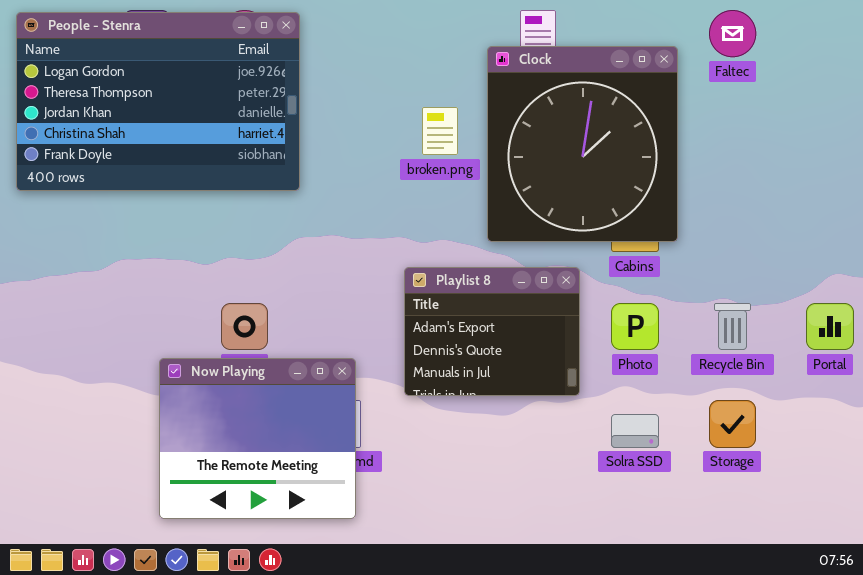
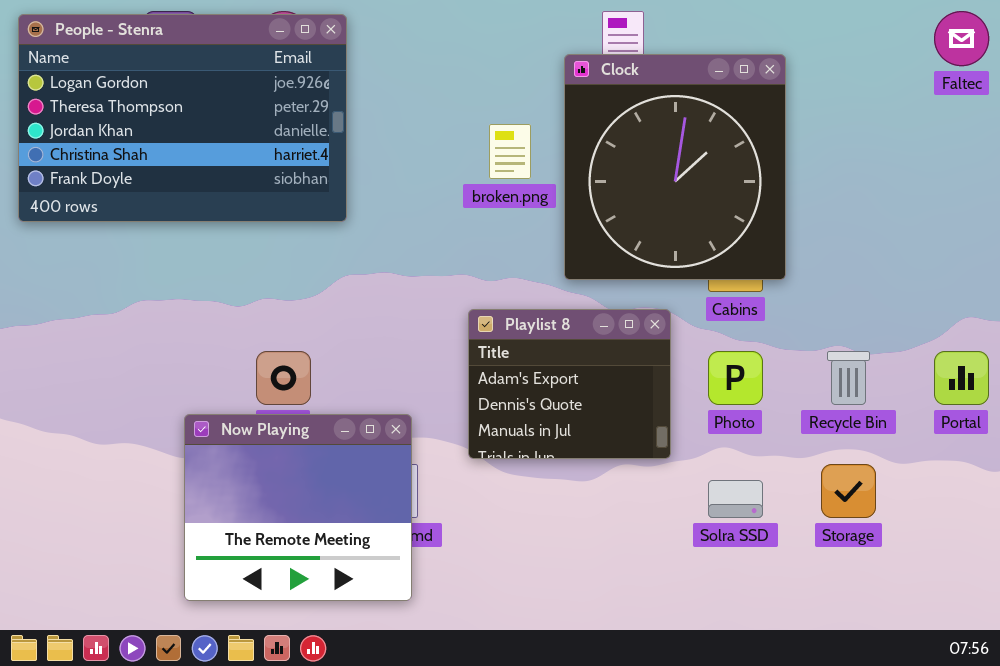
Faltec: [709,10,756,57] -> [934,11,989,66], moved

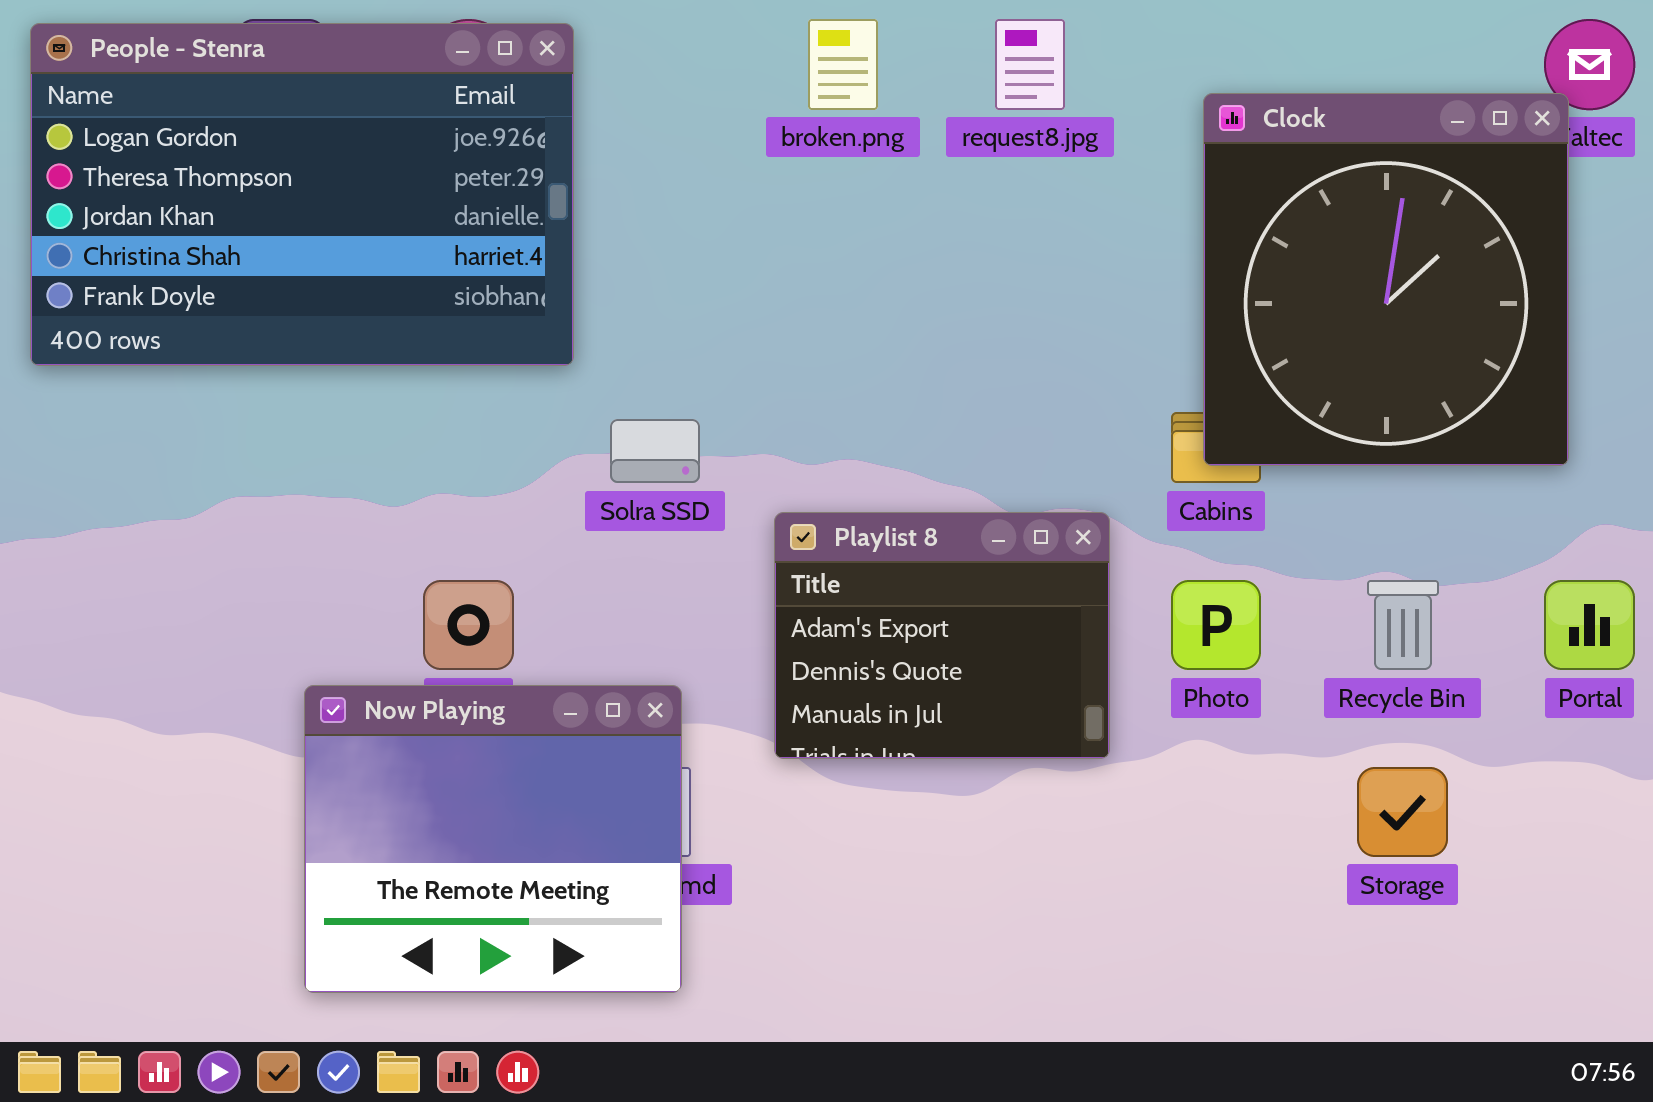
Clock: [564,54,786,280] -> [1203,93,1569,466], moved
broken.png: [489,124,531,179] -> [808,19,878,110], moved
Solra SSD: [708,480,763,518] -> [610,419,700,483], moved

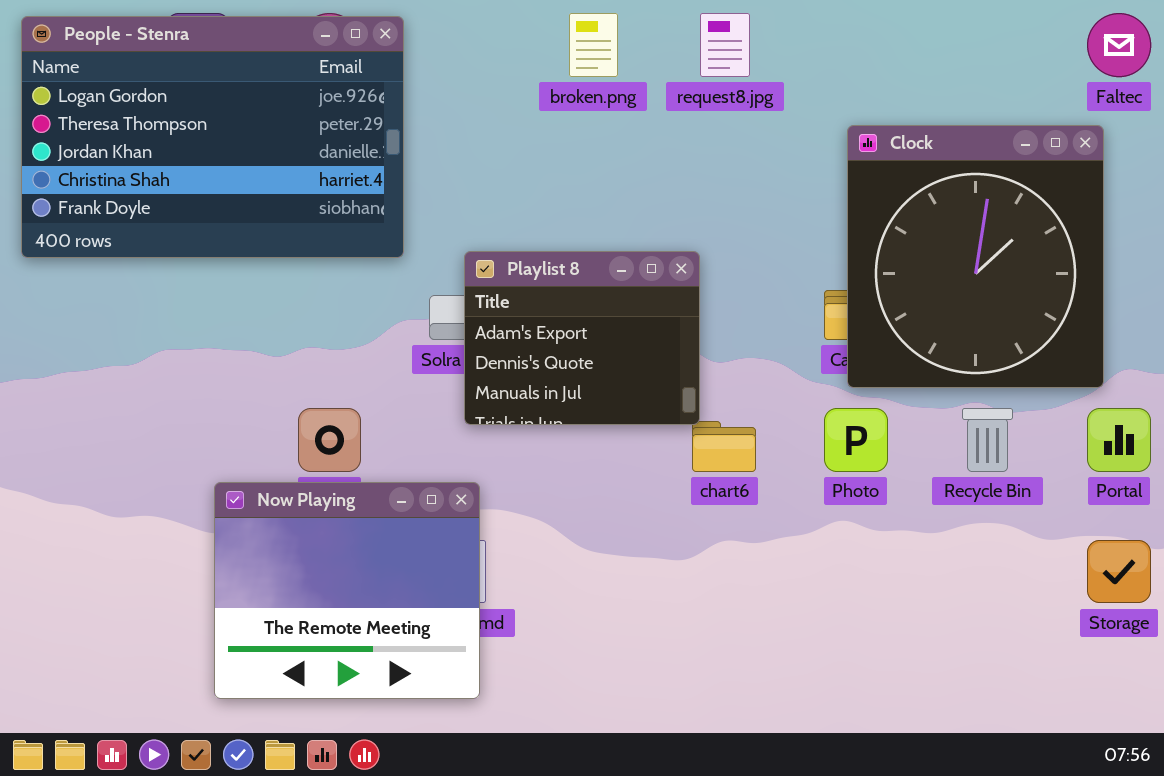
Clock: [1203,93,1569,466] -> [847,125,1104,388], moved
Playlist 8: [774,512,1110,759] -> [464,251,700,425], moved
Storage: [1357,767,1448,857] -> [1087,540,1151,603], moved

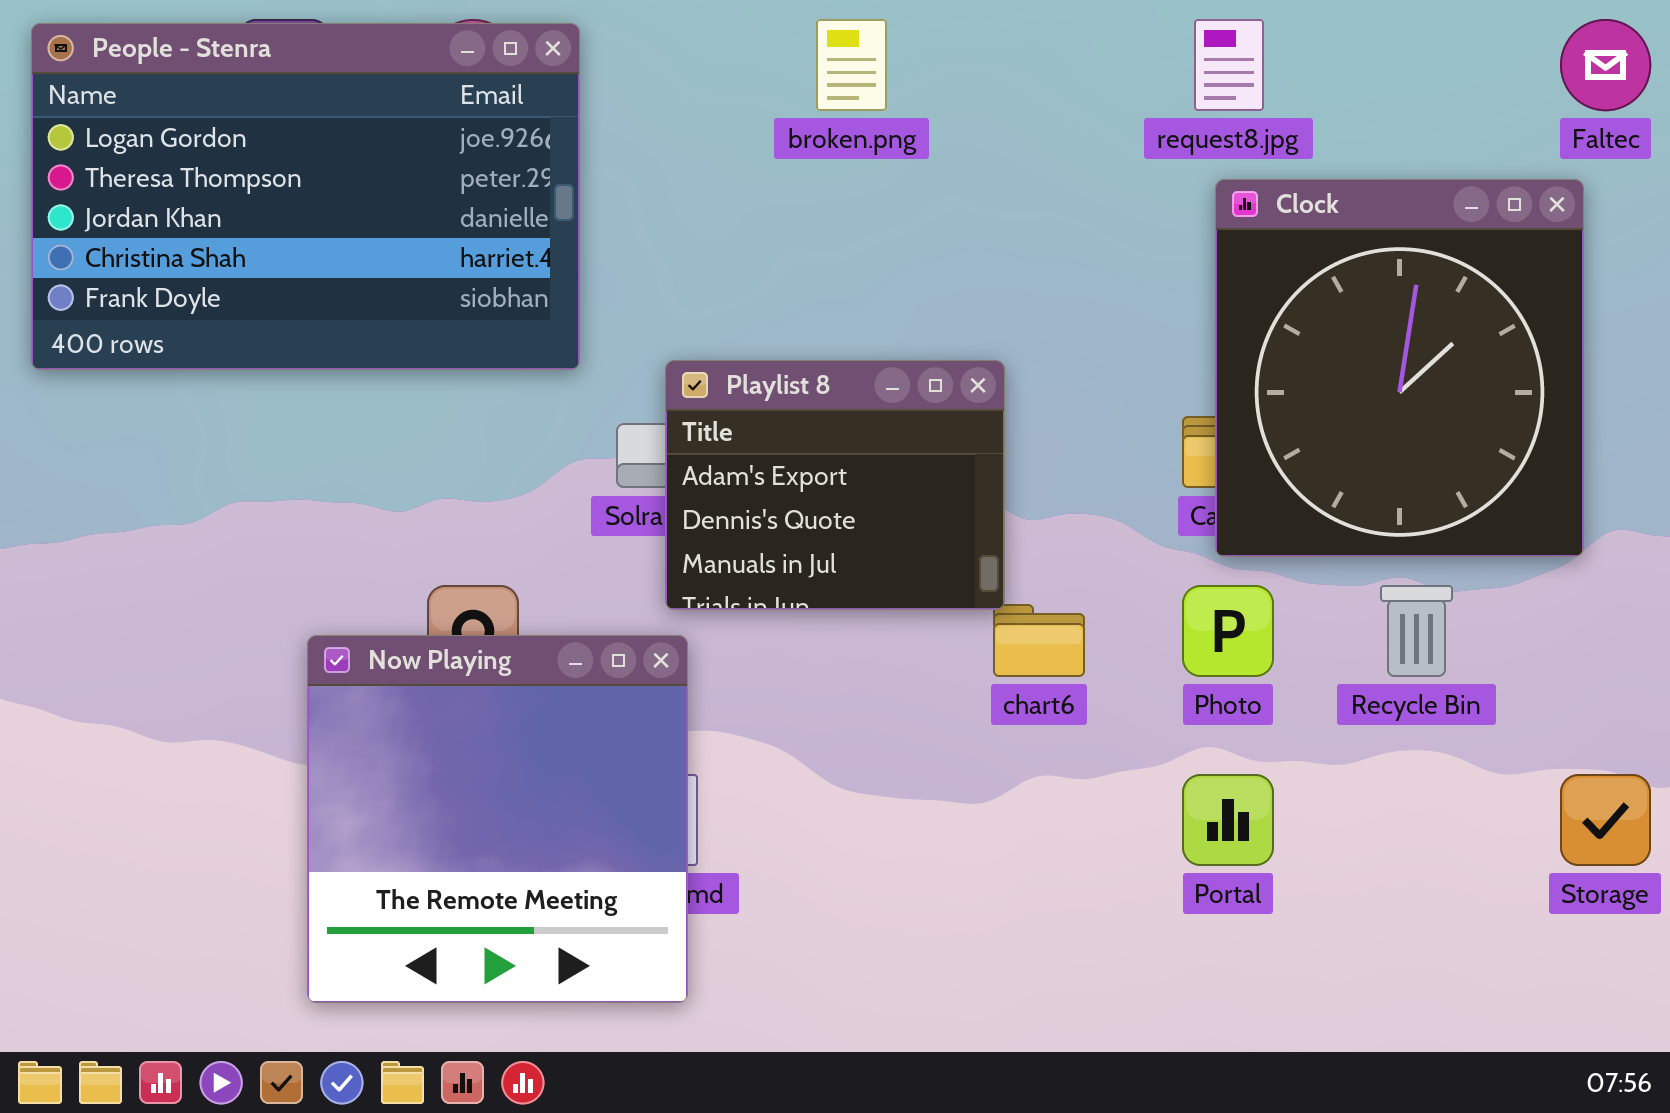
request8.jpg: [700,13,750,77] -> [1194,19,1264,111], moved
Portal: [1087,408,1151,472] -> [1182,774,1274,866], moved
Now Playing: [214,482,480,699] -> [307,635,688,1003], resized

